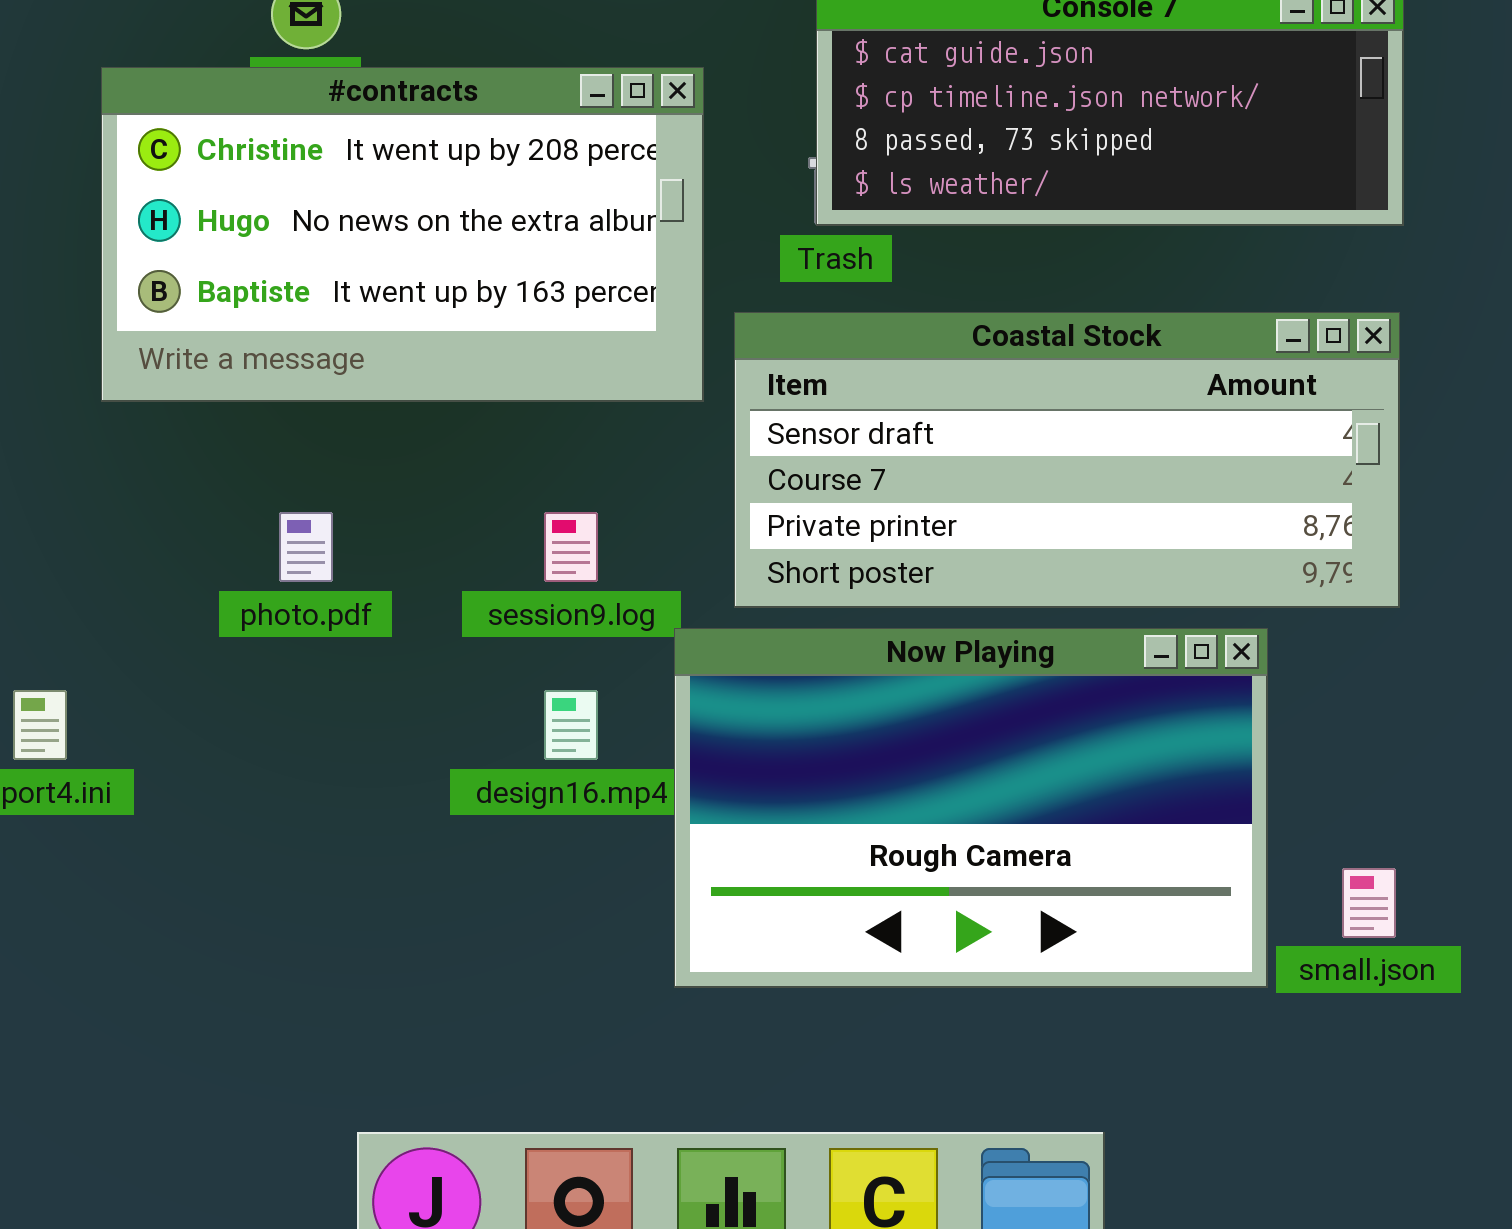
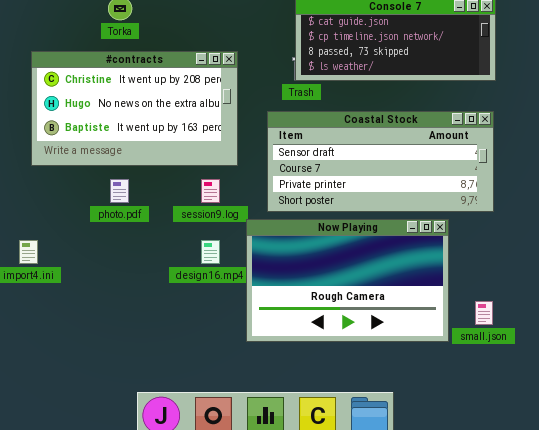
#contracts: [101,67,704,402] -> [31,51,238,166], moved

